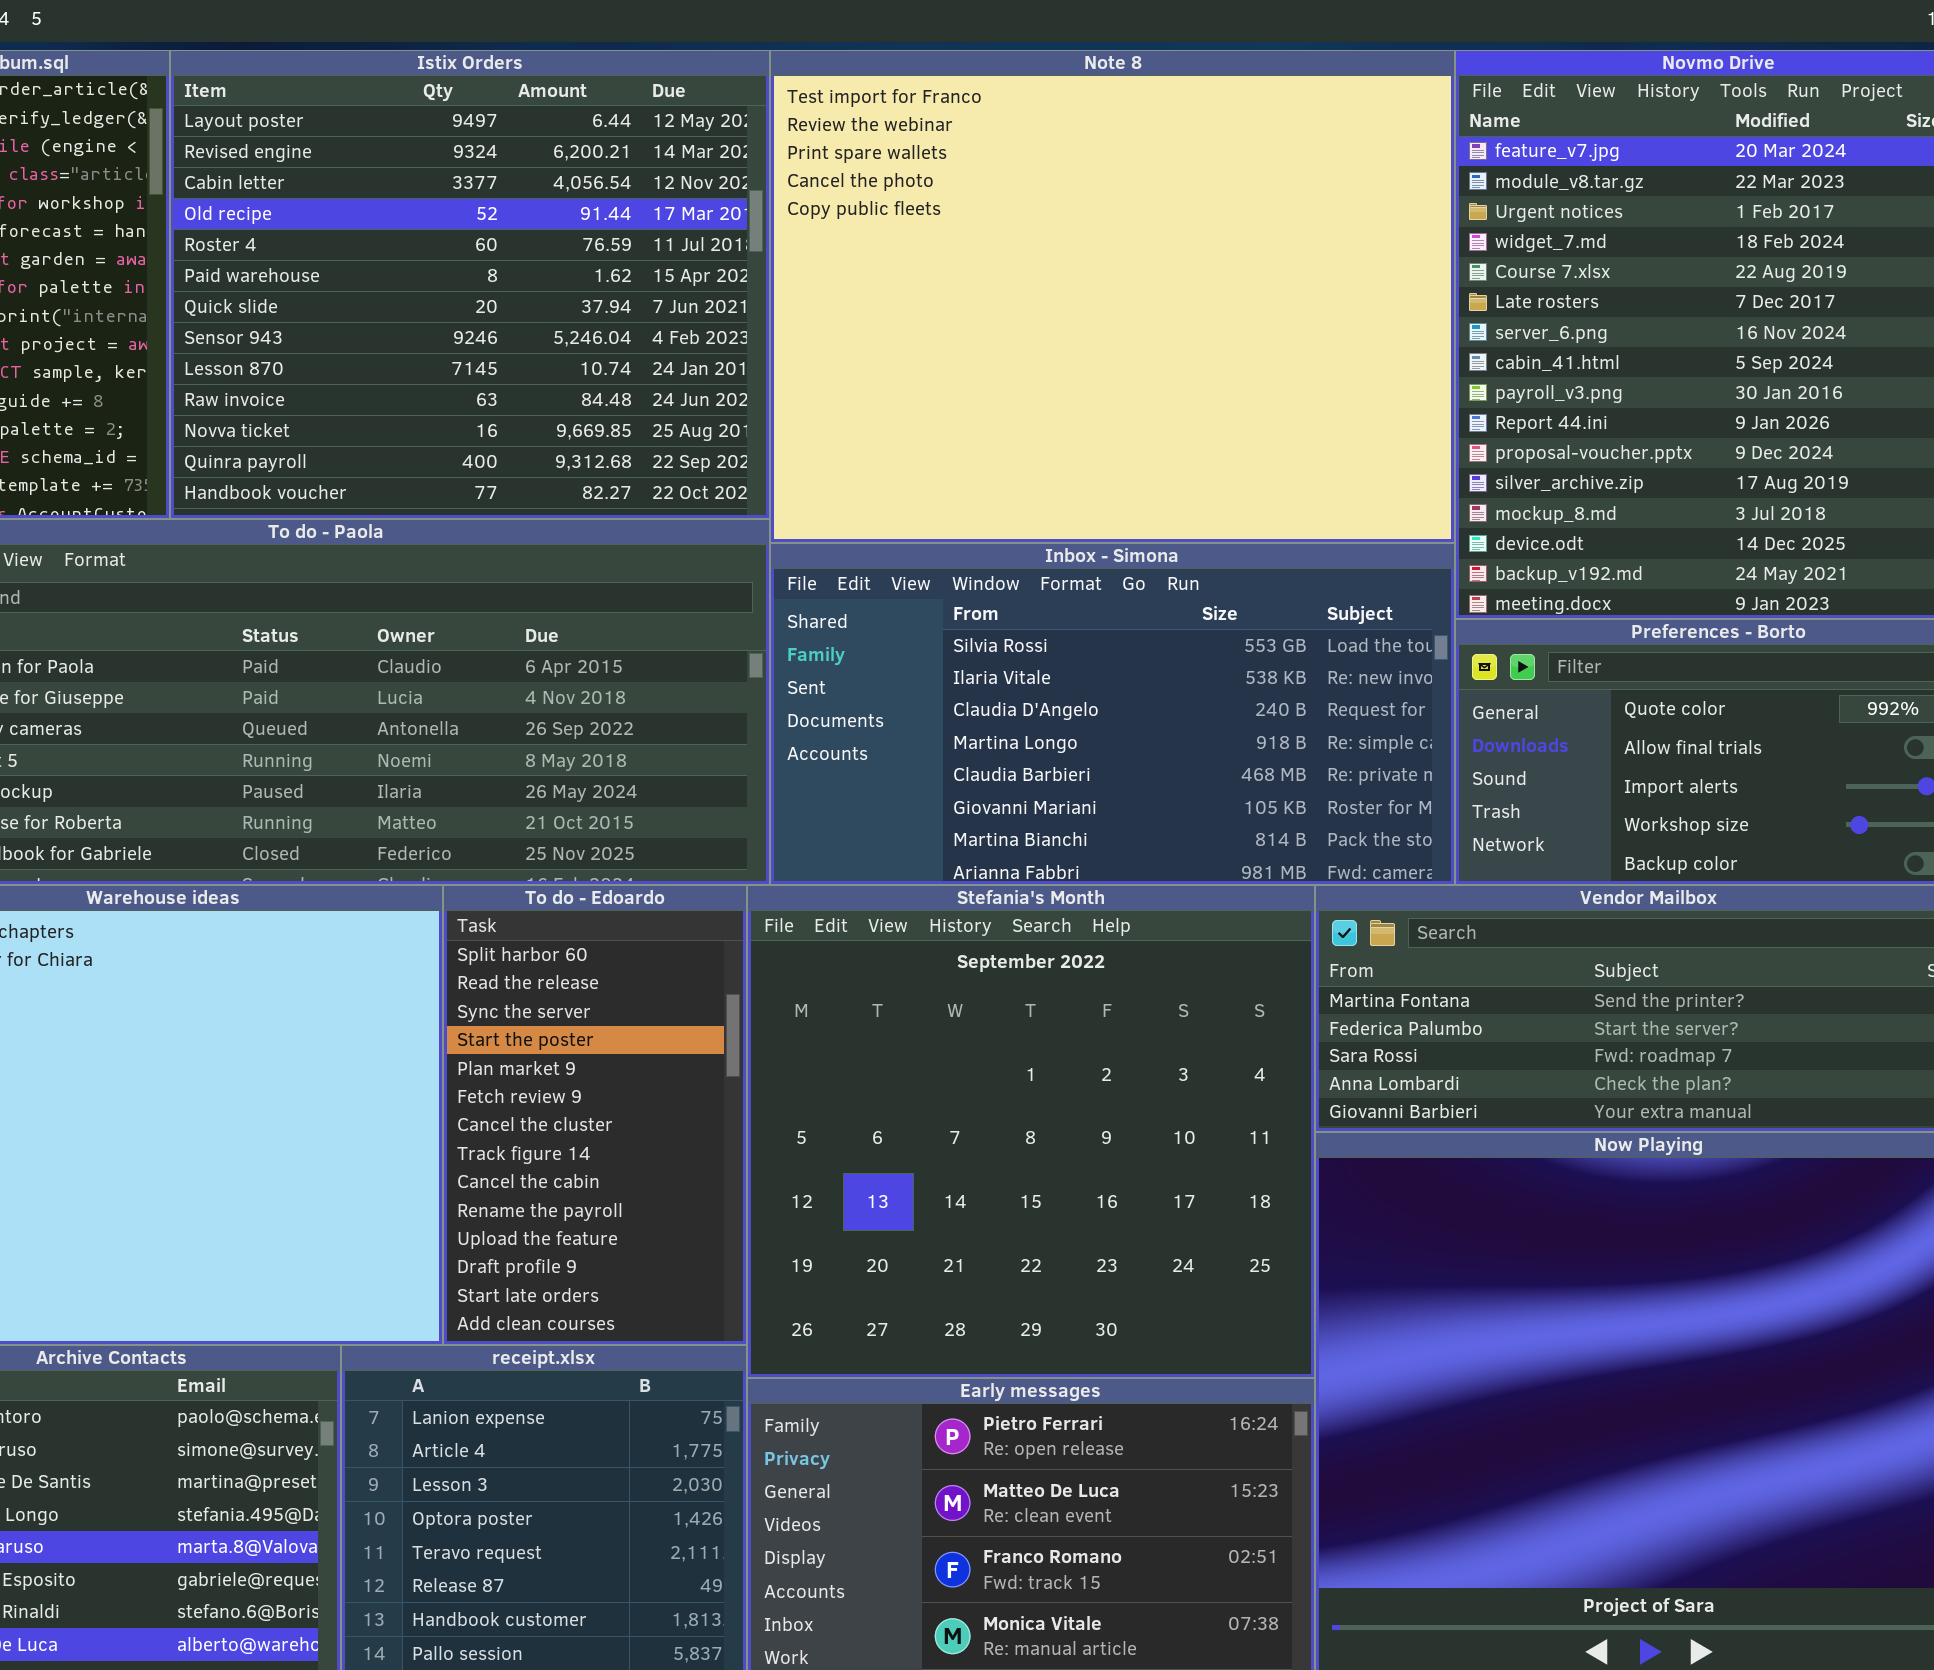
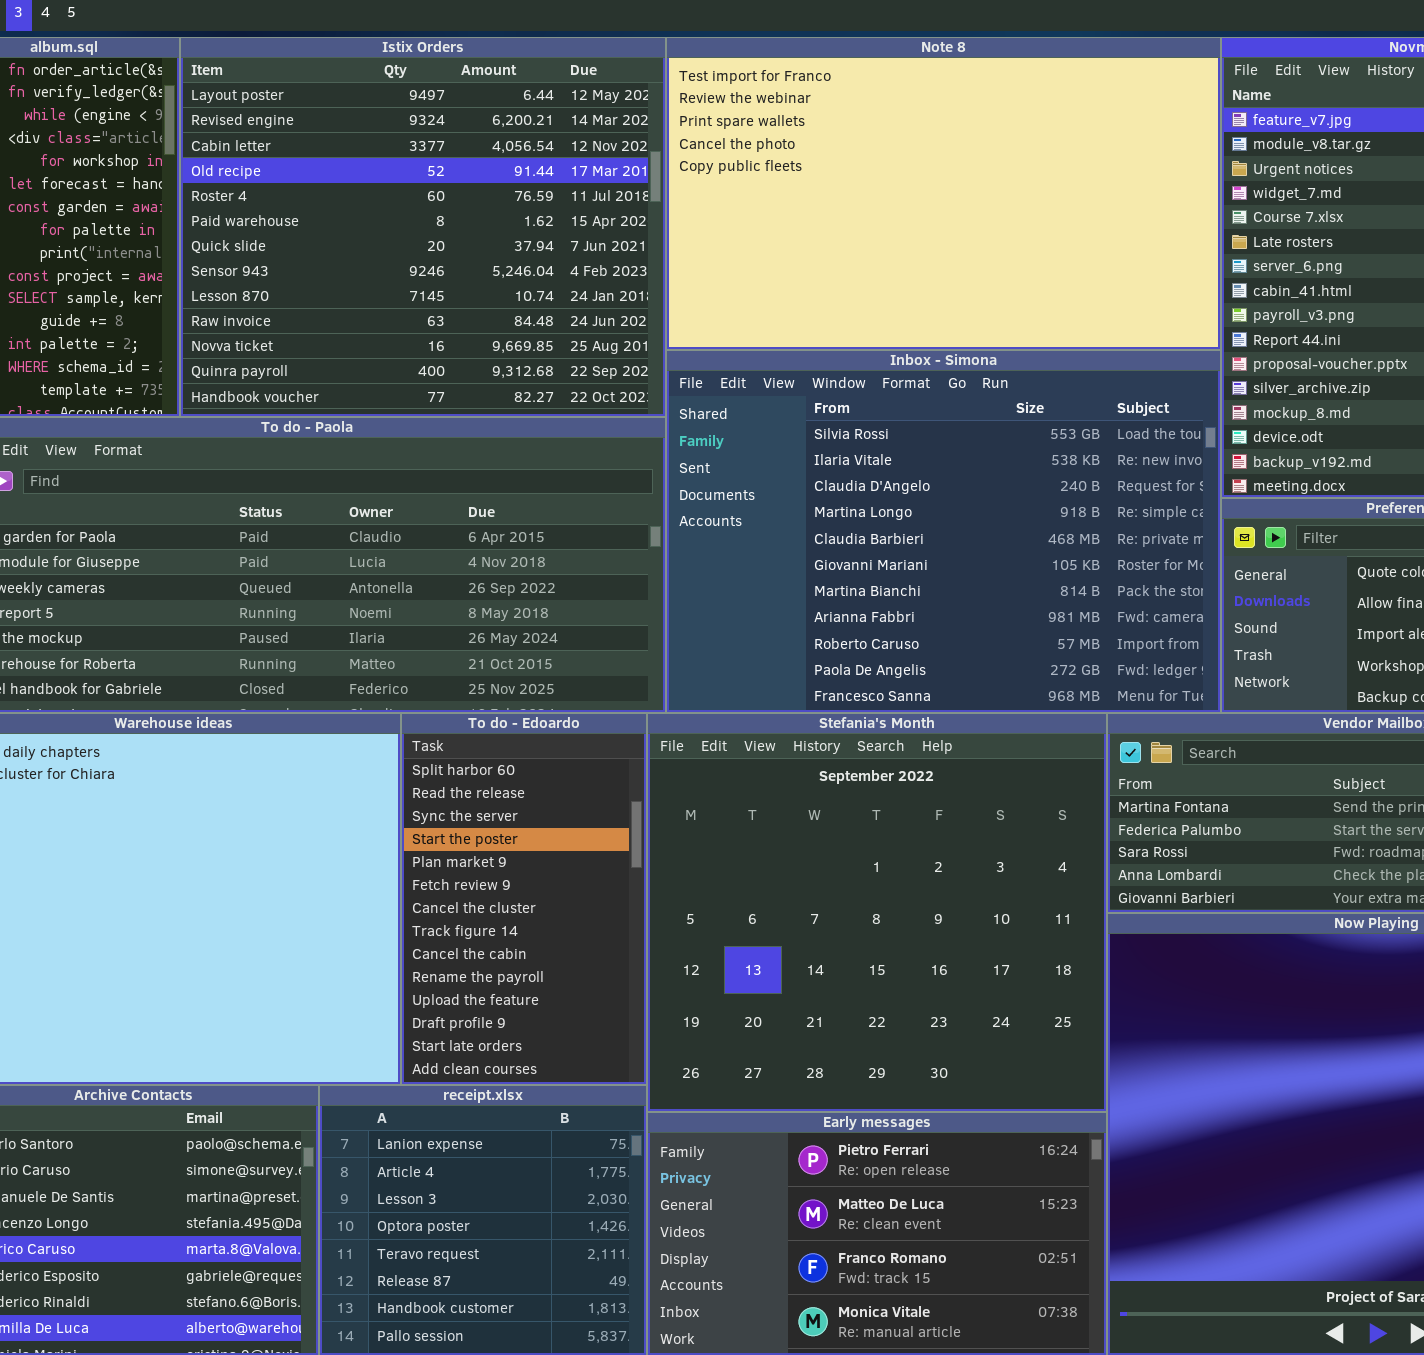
Note 8: [770,50,1455,543] -> [666,37,1221,350], resized
Inbox - Simona: [770,543,1455,885] -> [666,350,1221,713], resized

